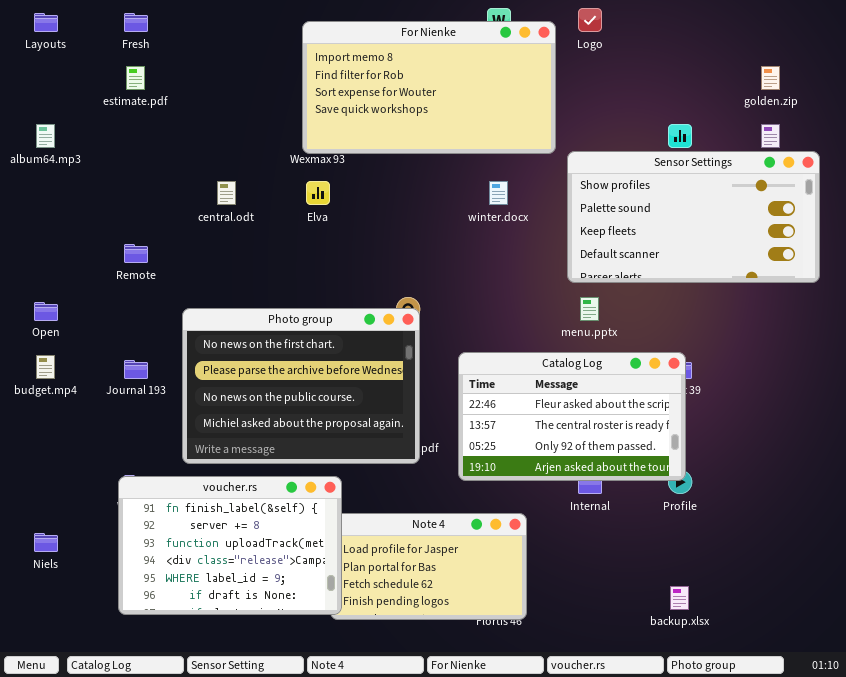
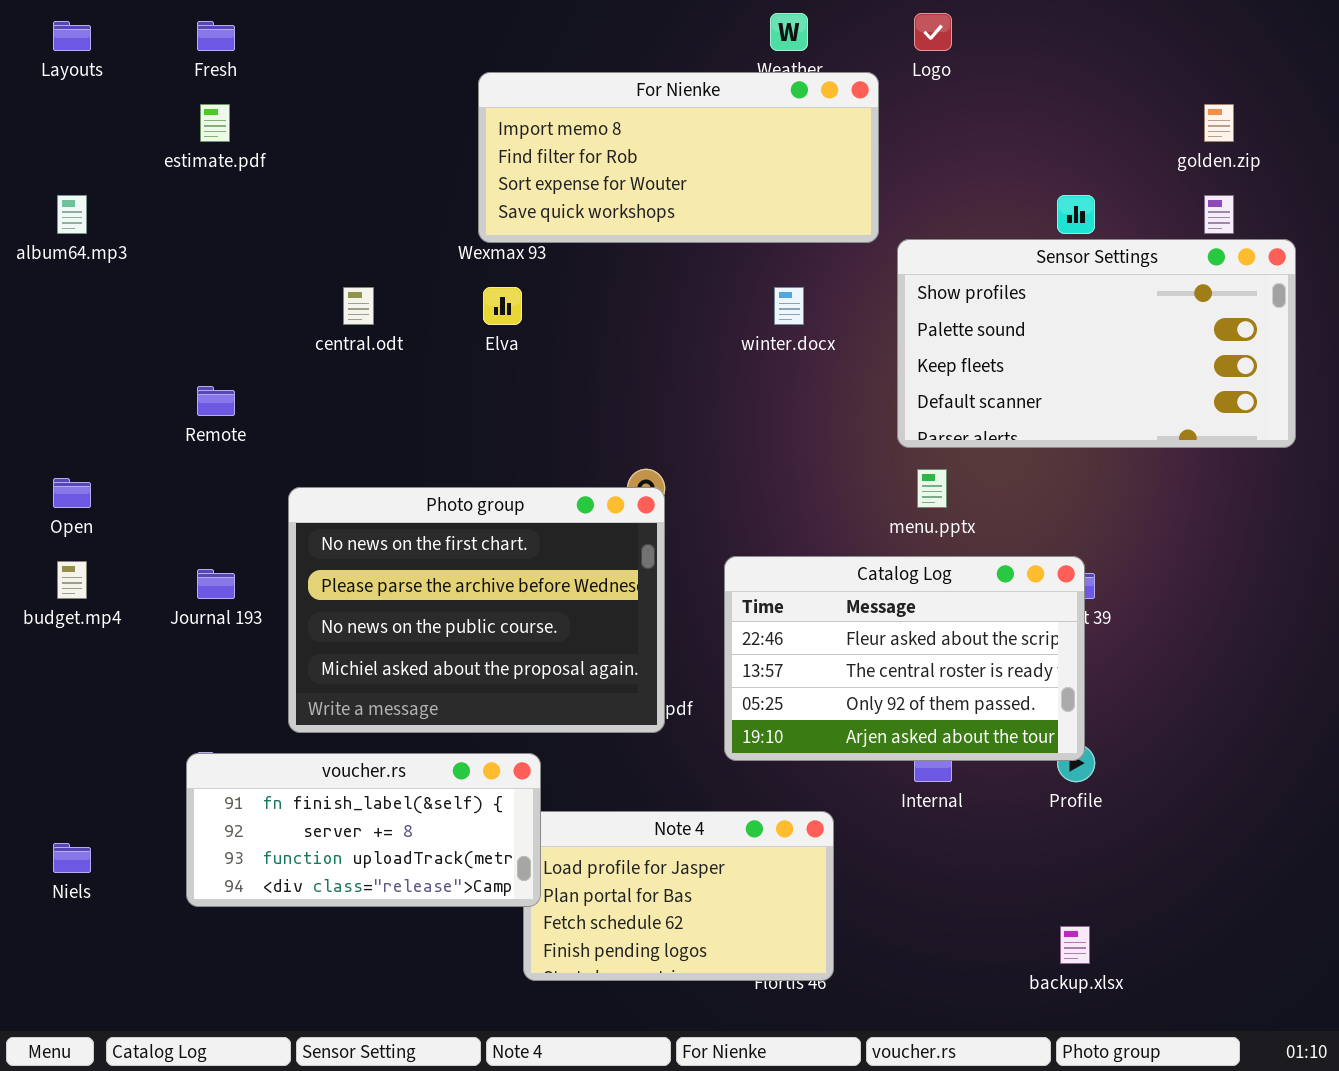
For Nienke: [302,21,556,154] -> [478,72,879,243], resized
voucher.rs: [118,476,342,615] -> [186,753,541,907], resized

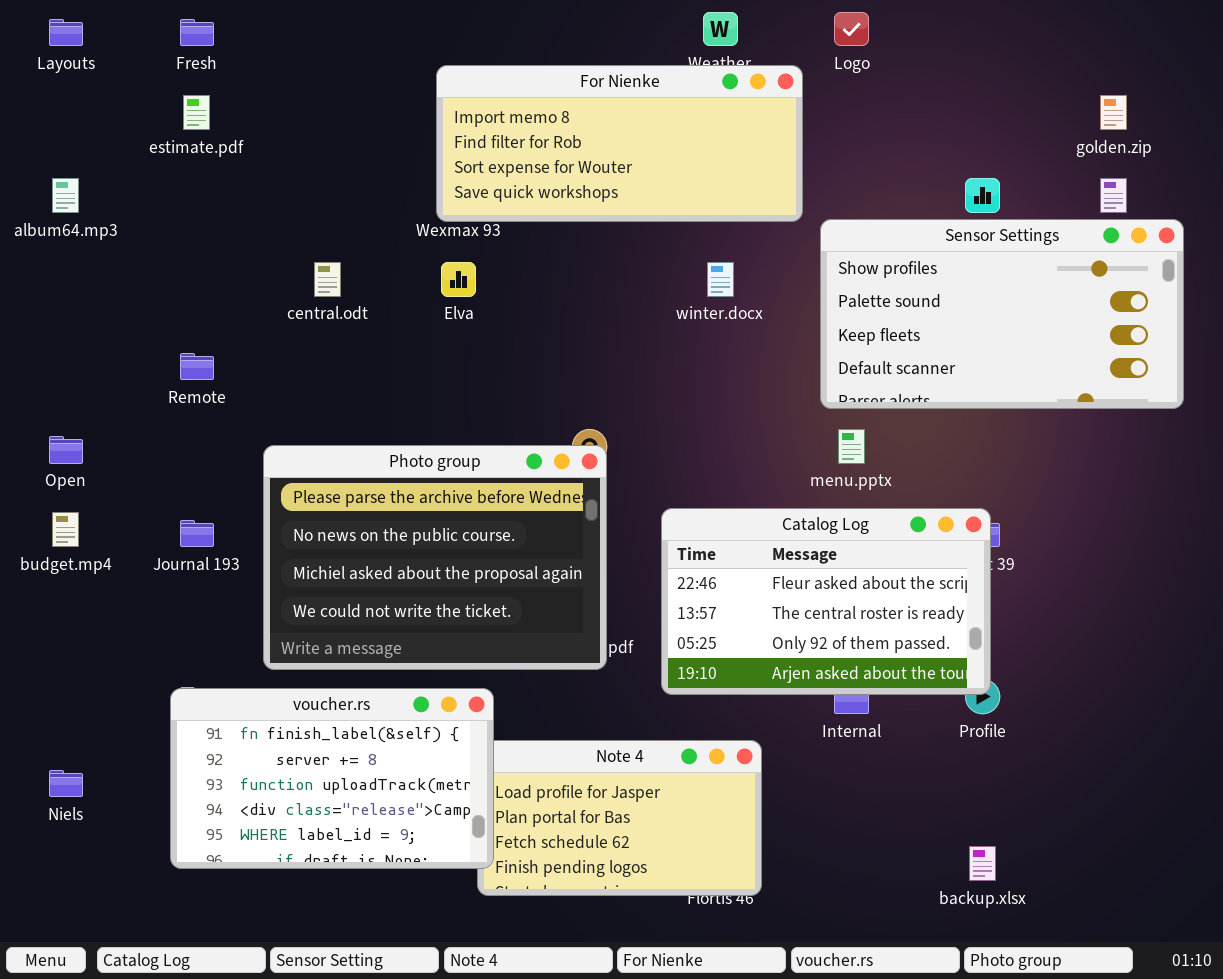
Photo group: [288,487,665,733] -> [263,445,607,670], scrolled down 1 row
voucher.rs: [186,753,541,907] -> [170,688,494,869], resized

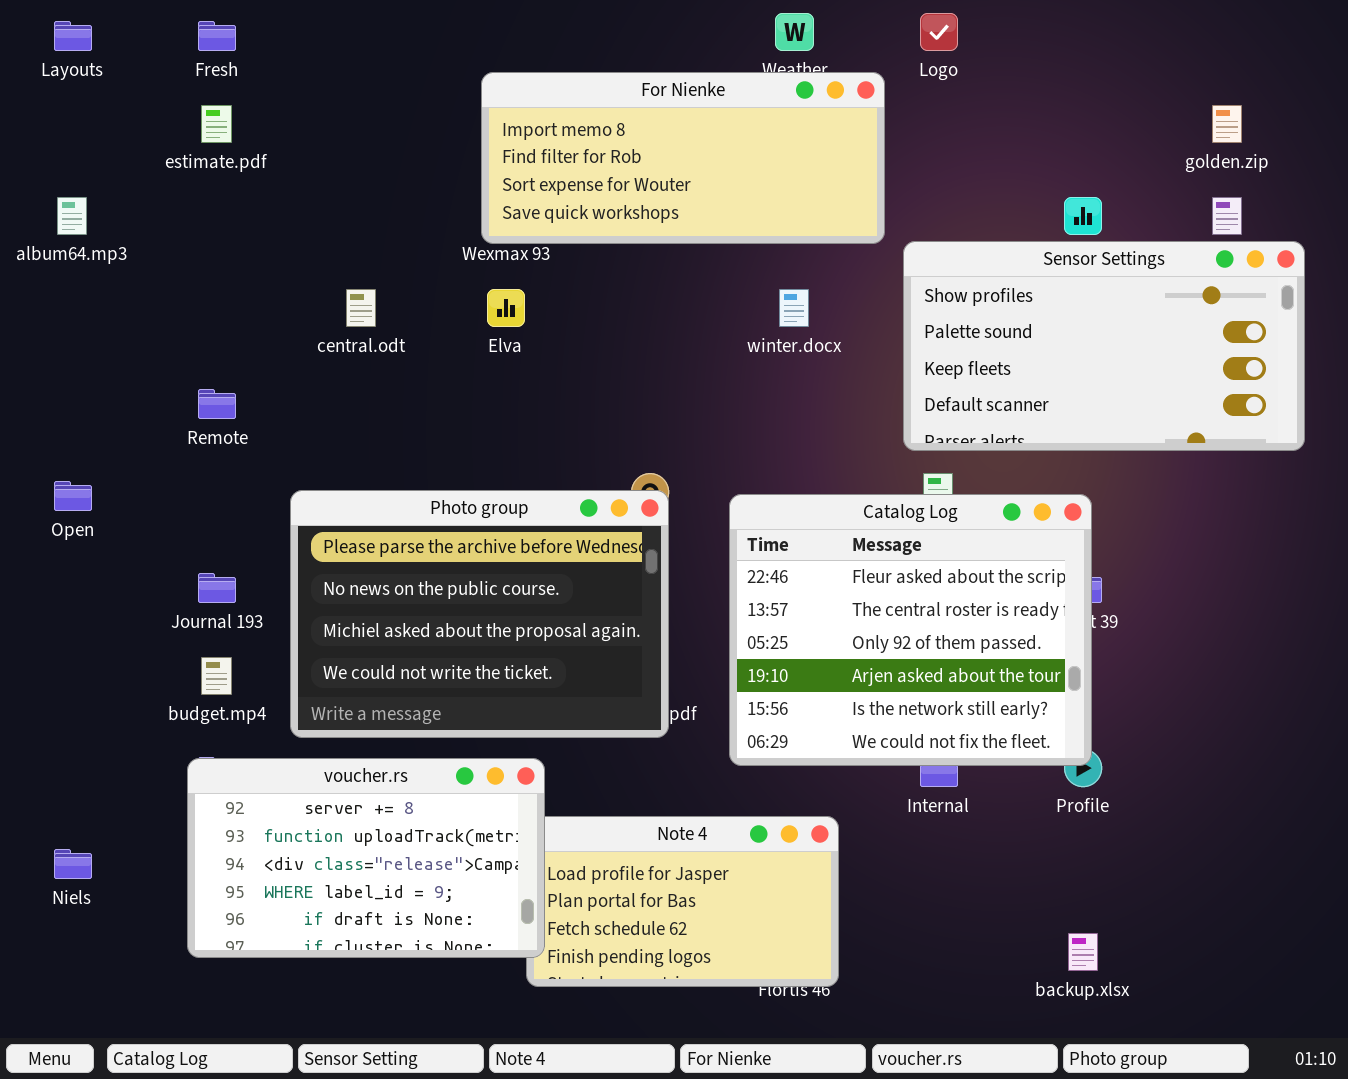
Catalog Log: [661,508,991,695] -> [729,494,1092,766], resized
budget.mp4: [52,512,79,547] -> [201,657,232,695], moved
voucher.rs: [170,688,494,869] -> [187,758,545,958], scrolled down 1 row

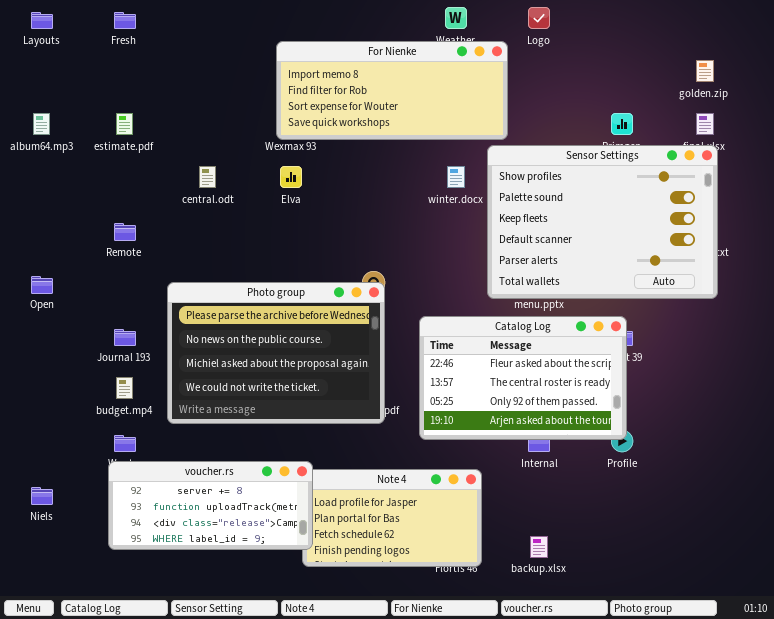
estimate.pdf: [201,105,232,143] -> [116,113,133,135], moved
Sensor Settings: [903,241,1305,451] -> [487,145,718,299], moved, resized
Catalog Log: [729,494,1092,766] -> [419,316,627,440], resized
voucher.rs: [187,758,545,958] -> [108,461,313,550], resized
backup.xlsx: [1068,933,1098,971] -> [530,536,548,558], moved

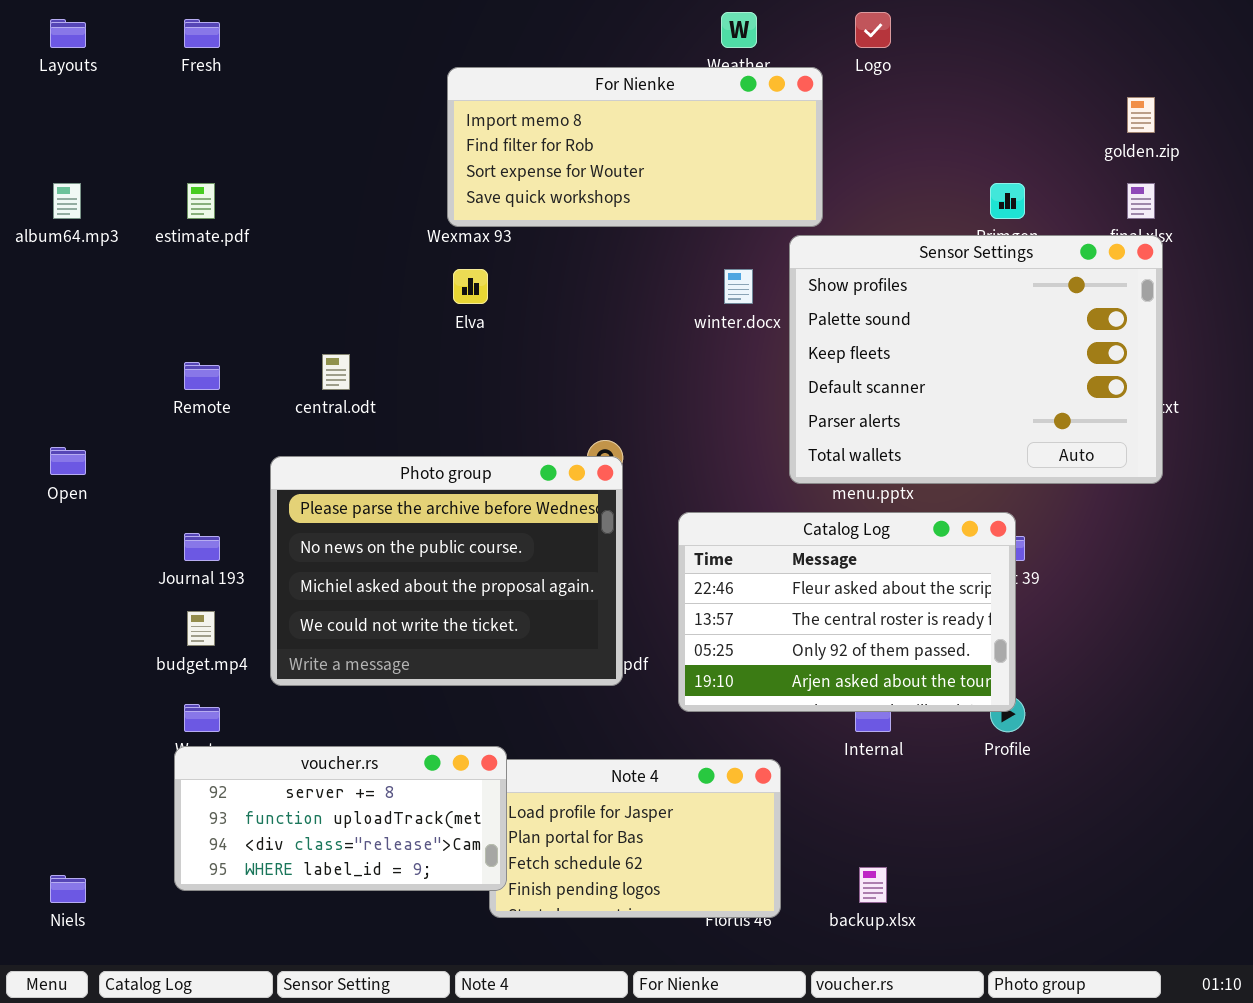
central.odt: [199,166,216,188] -> [322,354,350,390], moved
Niels: [31,487,53,505] -> [50,875,86,903], moved

